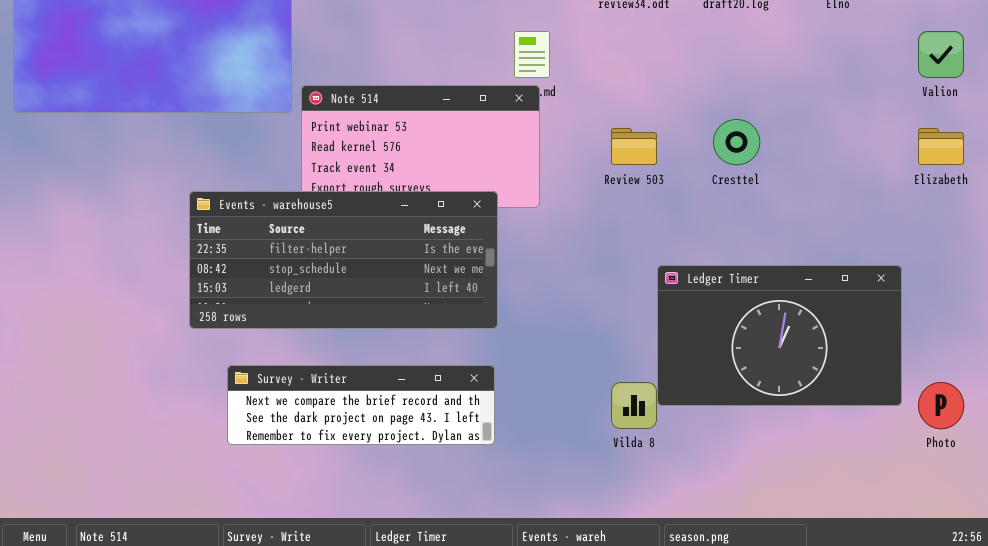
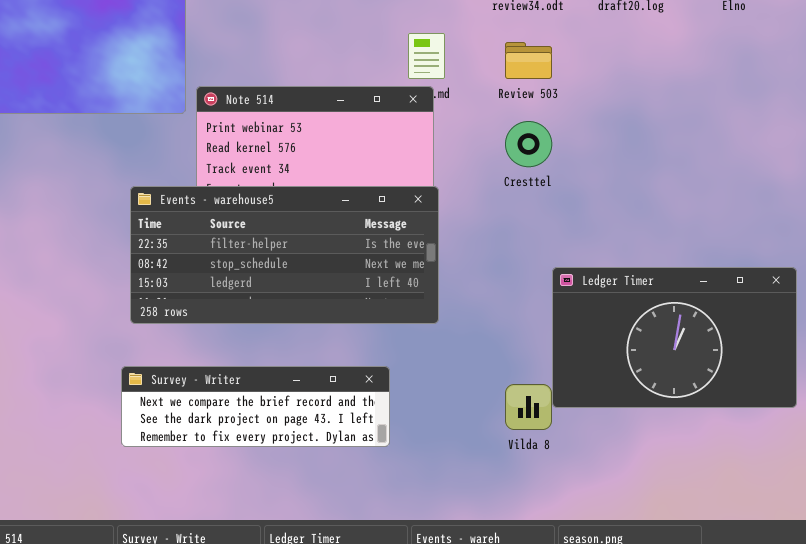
Cresttel: [713,119,760,165] -> [505,121,552,167], moved
Review 503: [611,128,657,165] -> [505,42,552,79], moved
Events - warehouse5: [189,191,498,329] -> [130,186,439,324], moved

